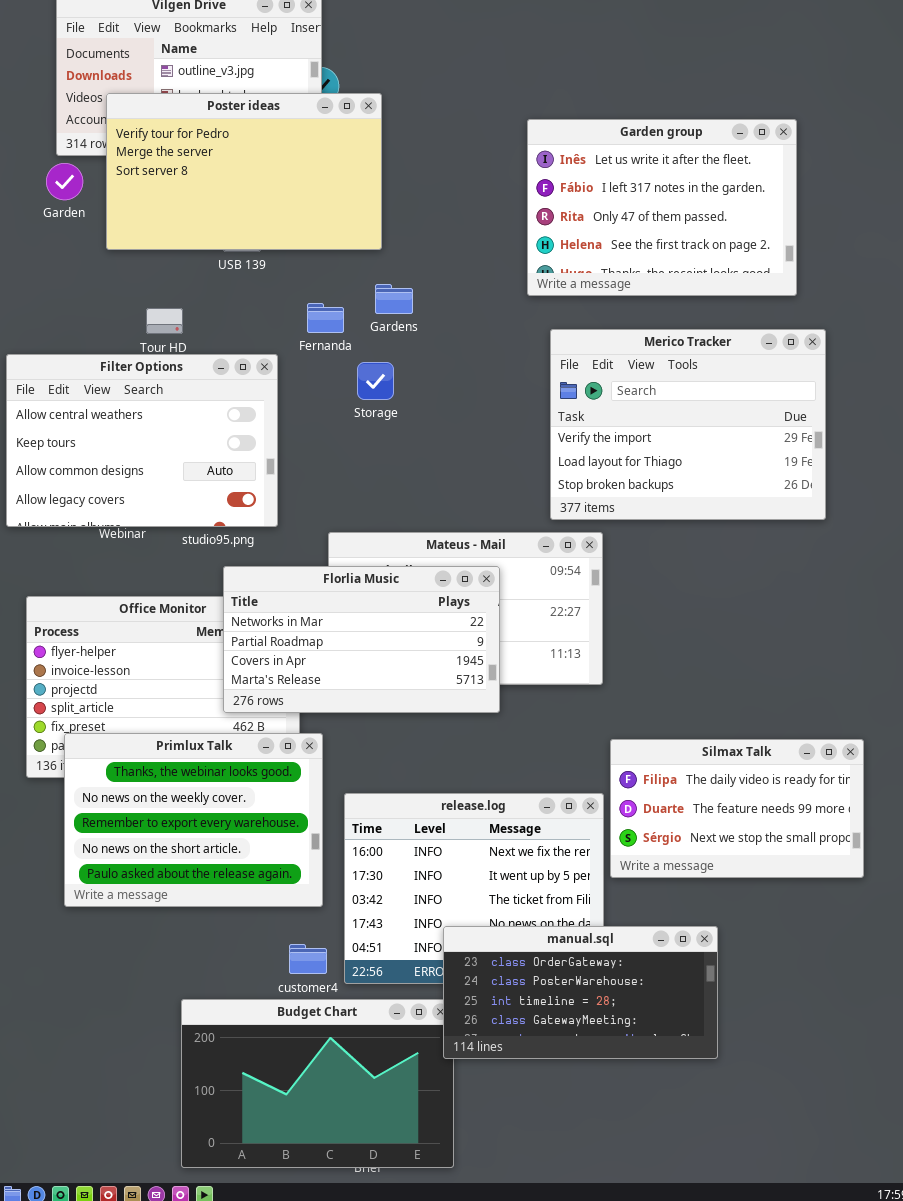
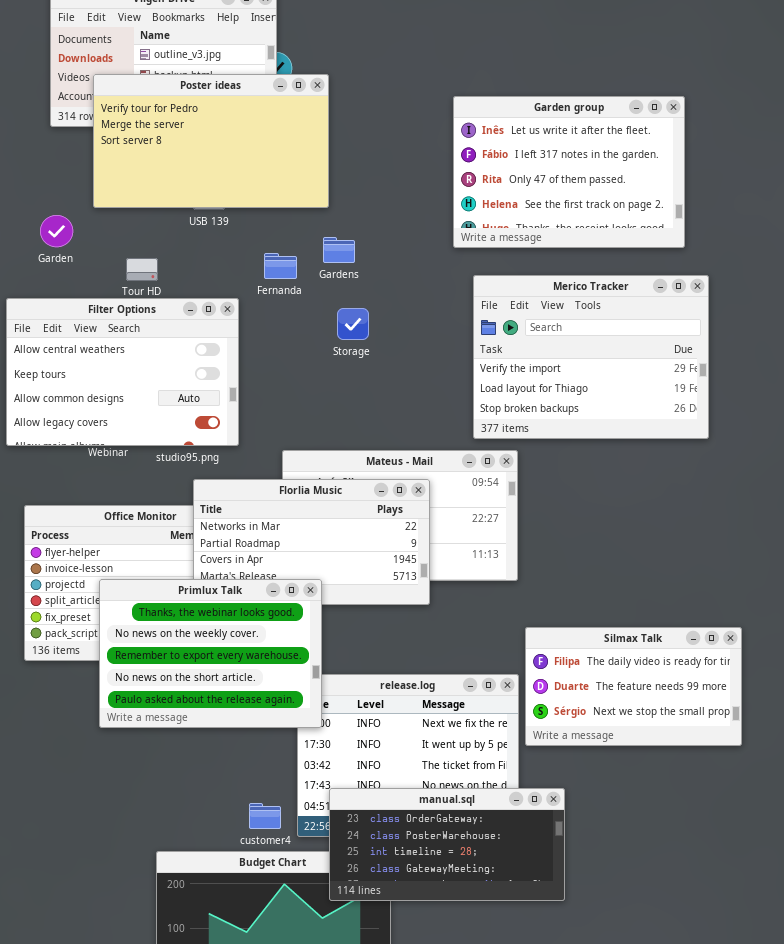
Garden: [46,163,83,200] -> [40,215,73,247], moved
Storage: [357,362,394,400] -> [337,308,369,340], moved
Primlux Talk: [64,733,323,907] -> [99,579,322,728], moved
manual.sql: [443,926,718,1059] -> [329,788,565,901], moved

